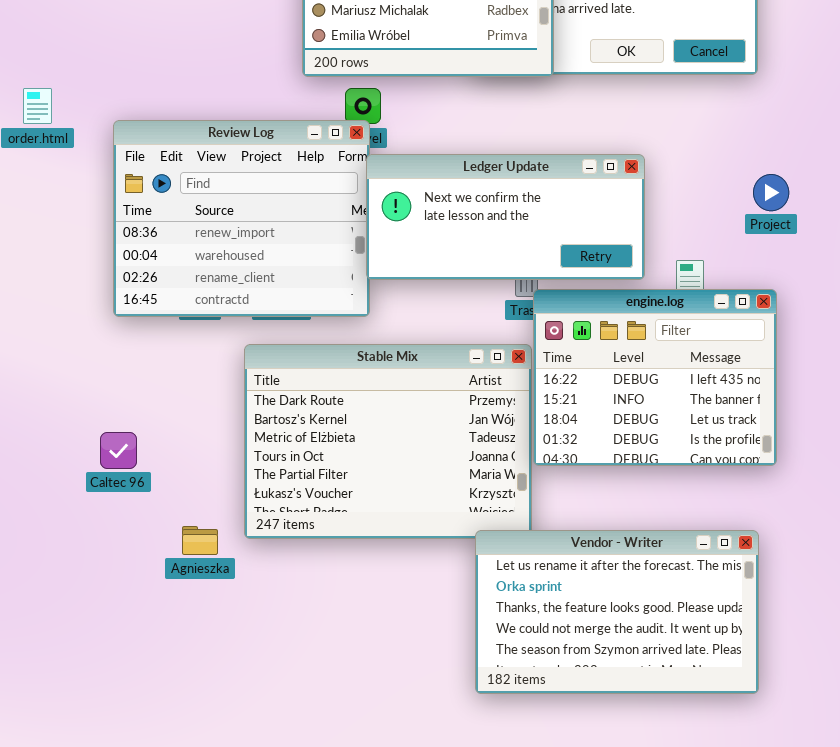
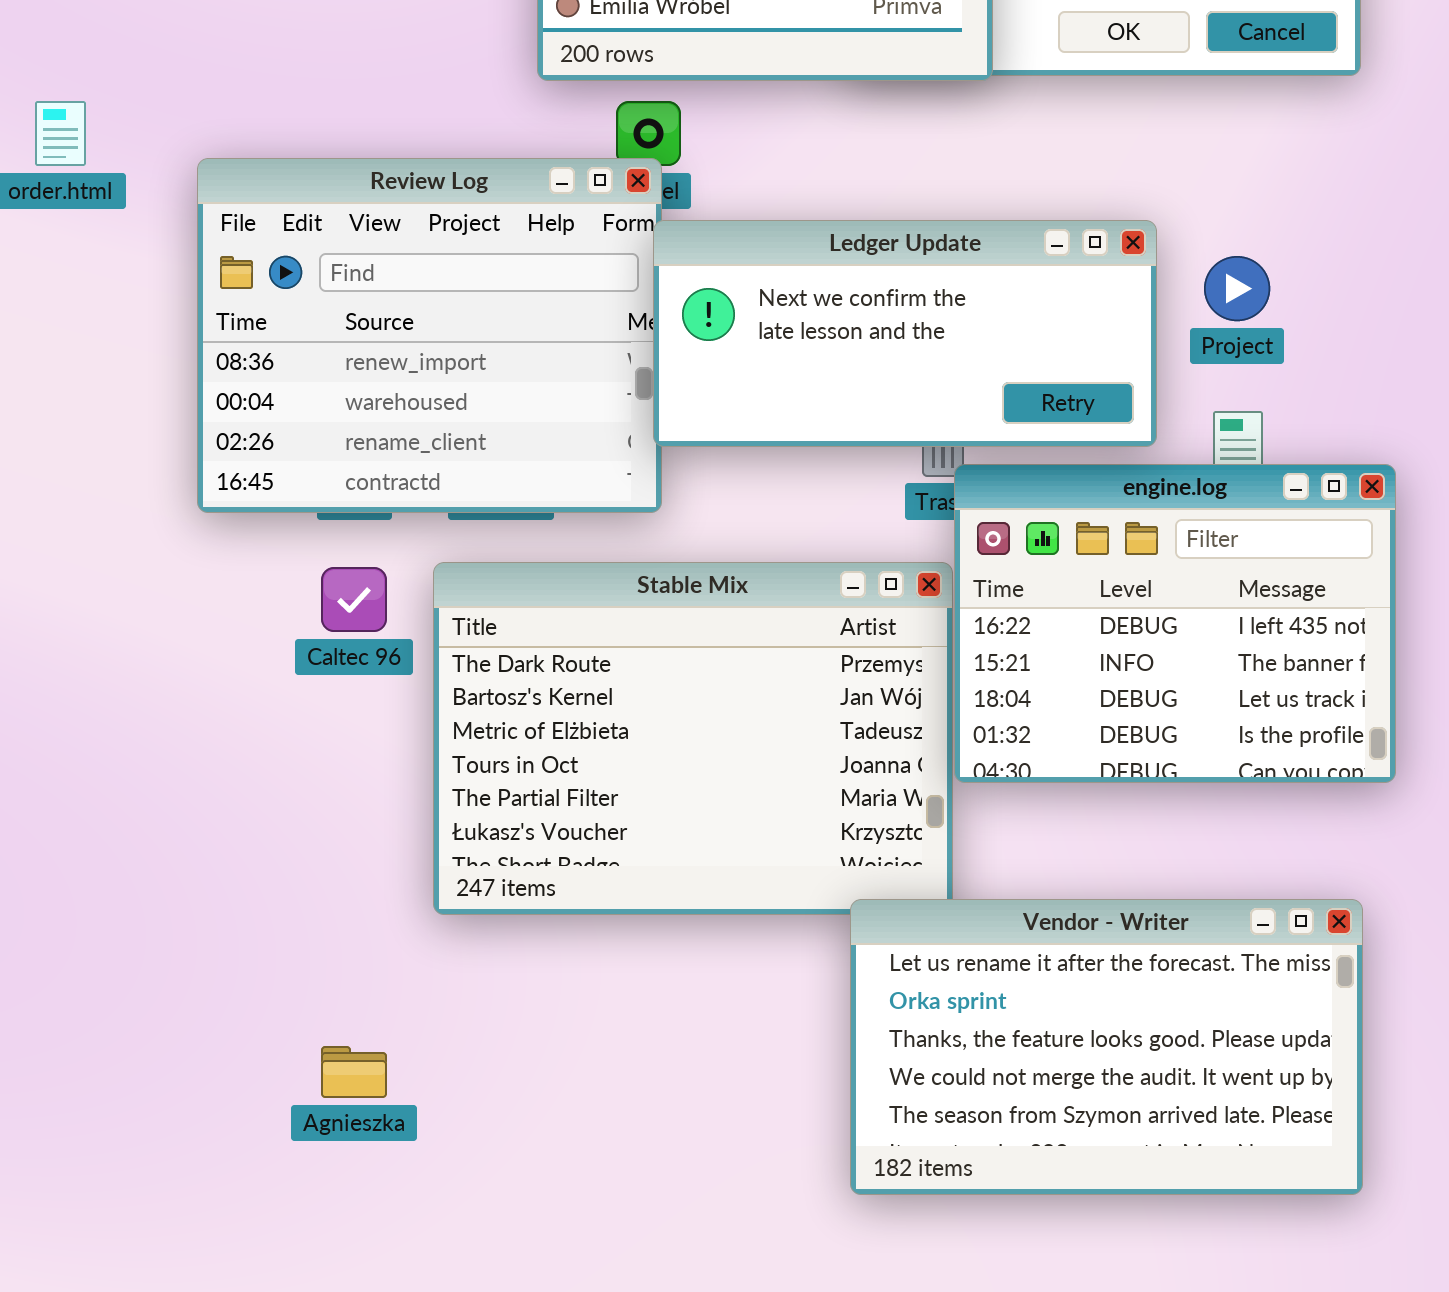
Project: [753,174,789,211] -> [1204,256,1270,321], moved
Caltec 96: [100,432,137,469] -> [321,567,387,632], moved
Agnieszka: [182,526,218,555] -> [321,1046,387,1098], moved

